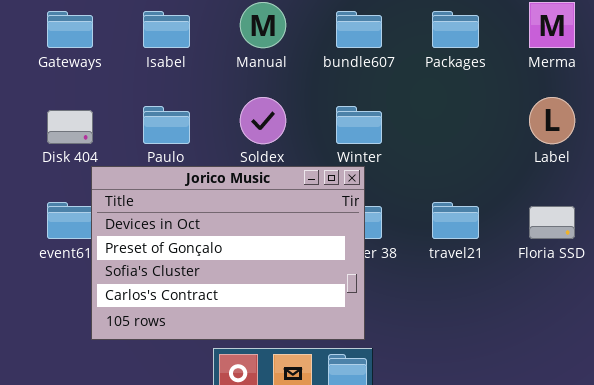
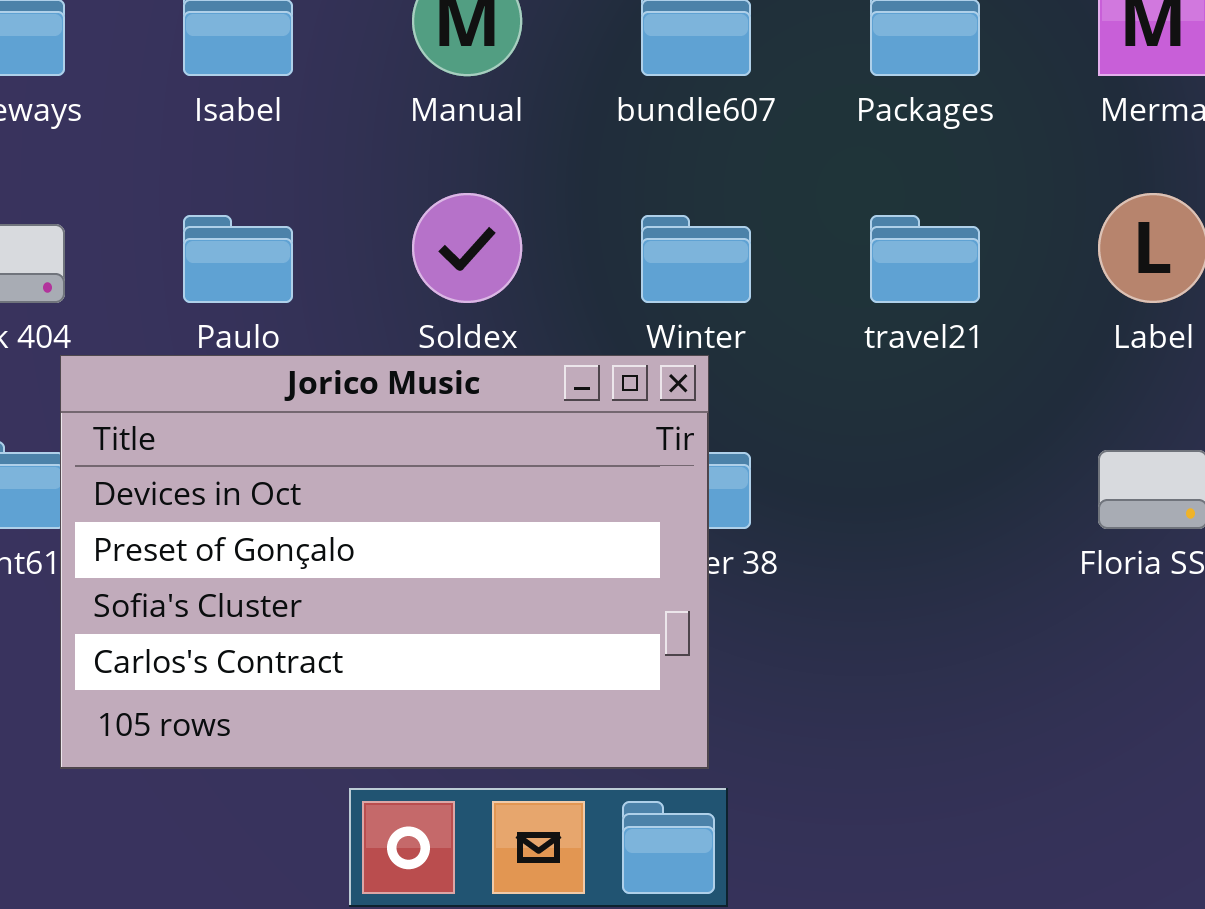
travel21: [432,202,479,239] -> [870,215,980,303], moved

